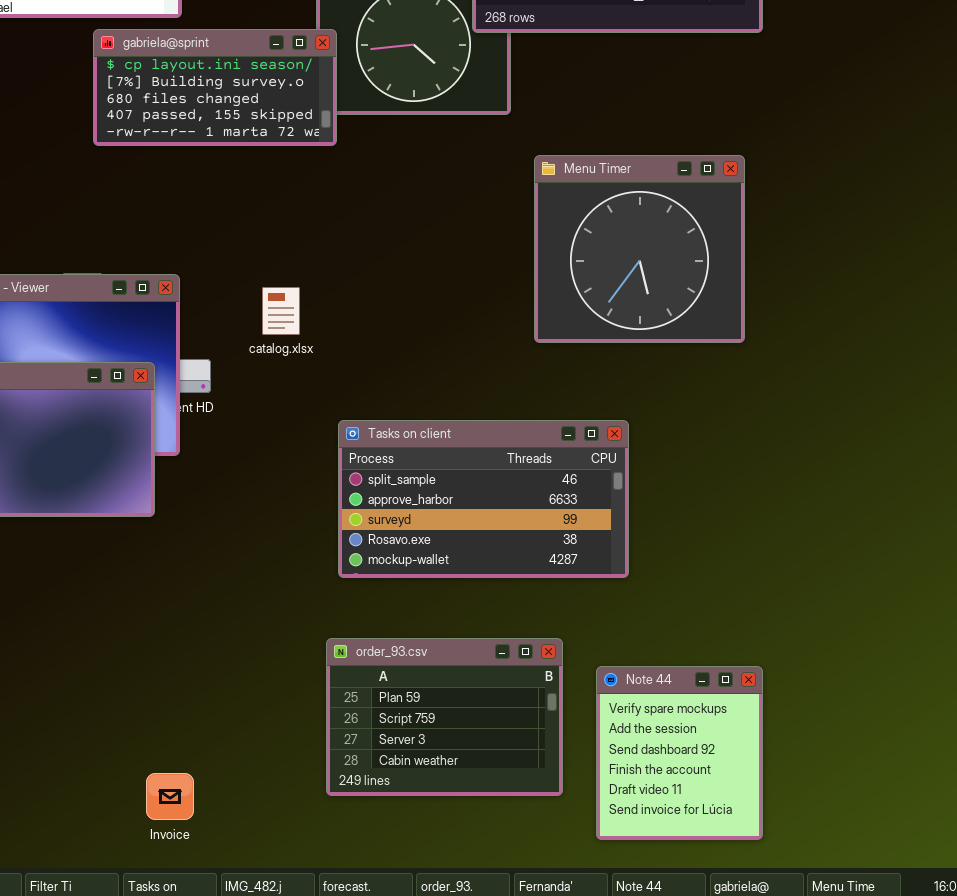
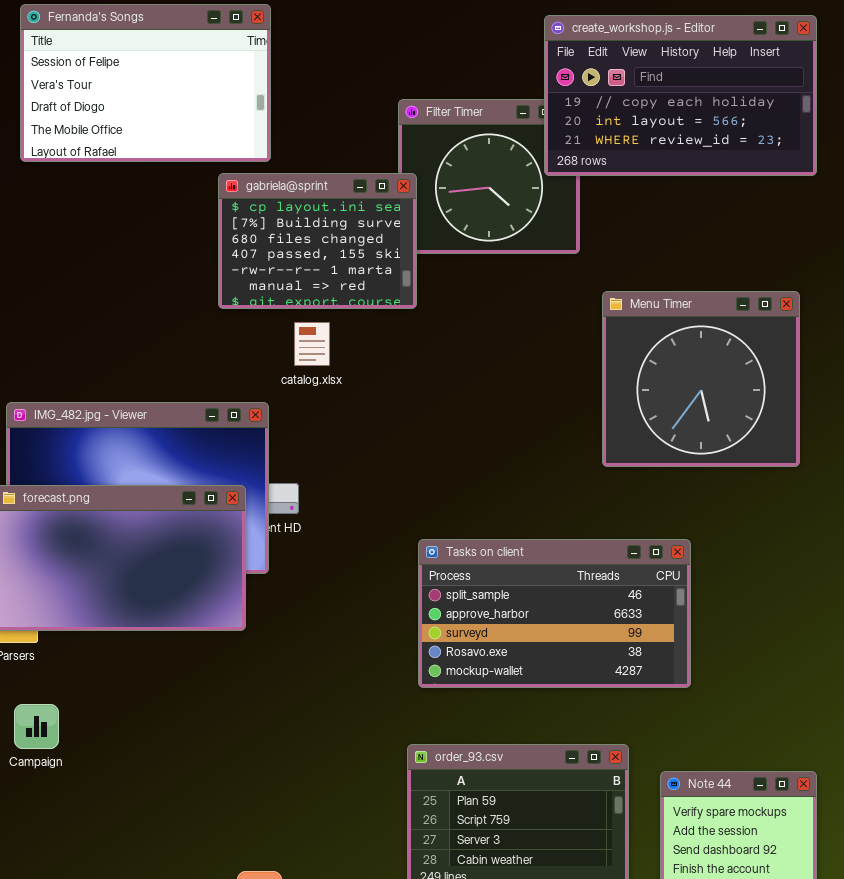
gabriela@sprint: [93,29,337,146] -> [218,173,417,309], resized
catalog.xlsx: [262,287,300,335] -> [294,322,330,366], moved

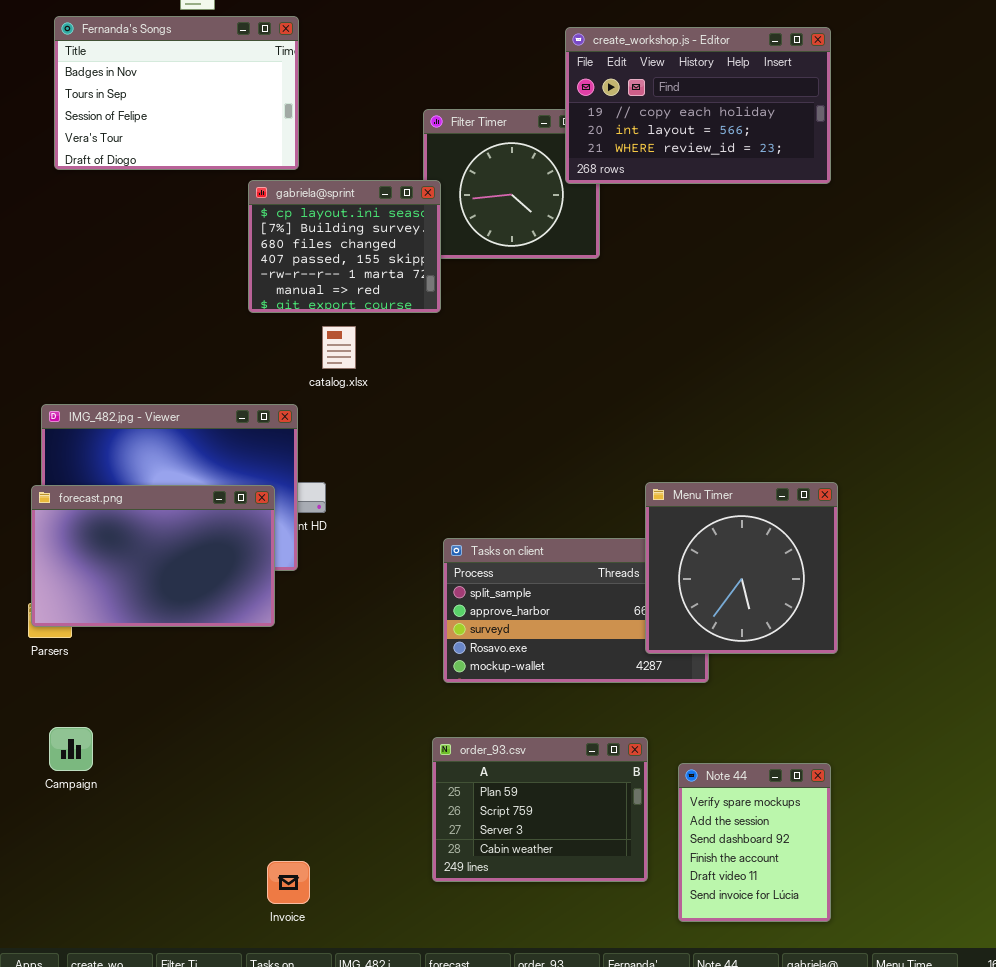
Fernanda's Songs: [20,4,271,162] -> [54,16,299,170], scrolled up 2 rows
Menu Timer: [602,291,800,467] -> [645,482,838,654], moved
Campaign: [14,704,59,749] -> [49,727,93,771], moved

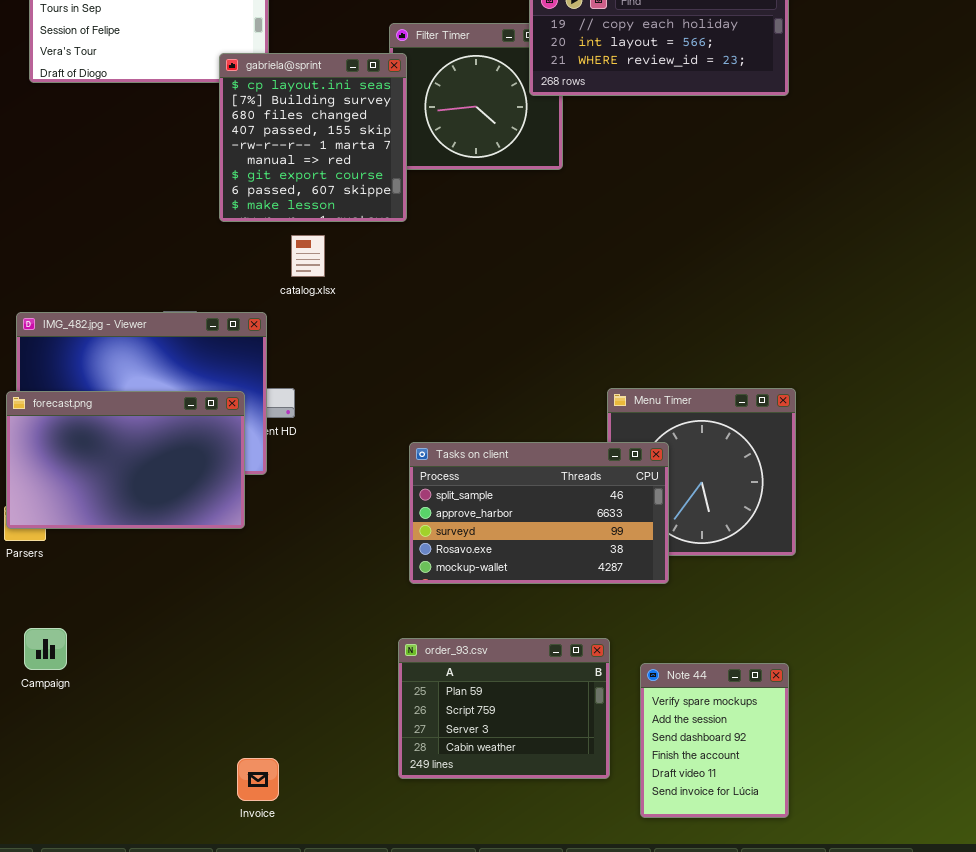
gabriela@sprint: [248,180,441,313] -> [219,53,407,222], resized
Tasks on client: [443,538,709,683] -> [409,442,669,584], raised

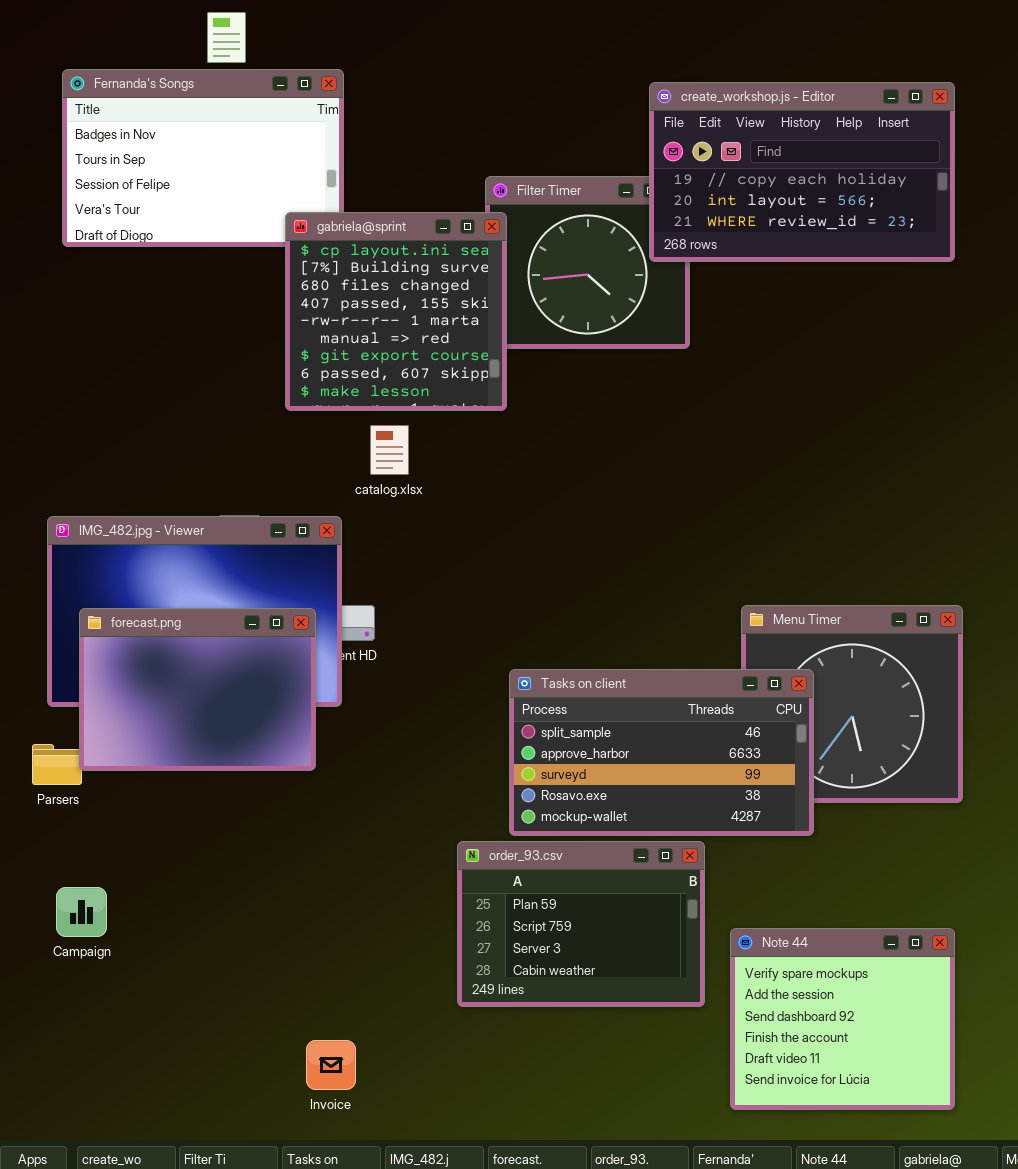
forecast.png: [6,391,245,529] -> [79,608,316,771], resized
order_93.csv: [398,638,610,779] -> [457,841,705,1007], moved
Note 44: [640,663,789,818] -> [730,928,955,1110], resized

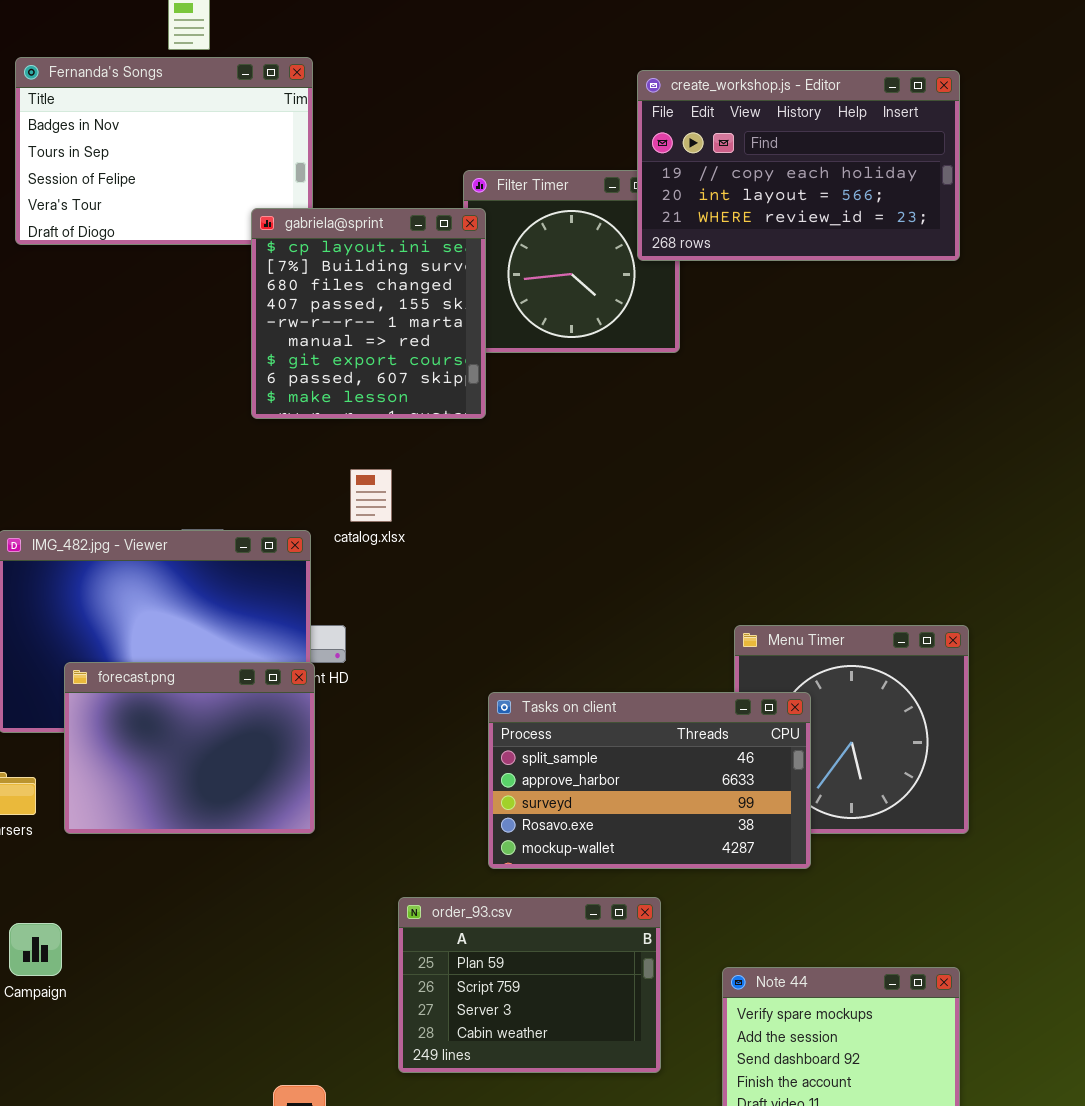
catalog.xlsx: [370,425,409,475] -> [350,469,392,522], moved
forecast.png: [79,608,316,771] -> [64,662,315,834], moved
order_93.csv: [457,841,705,1007] -> [398,897,661,1073], moved

